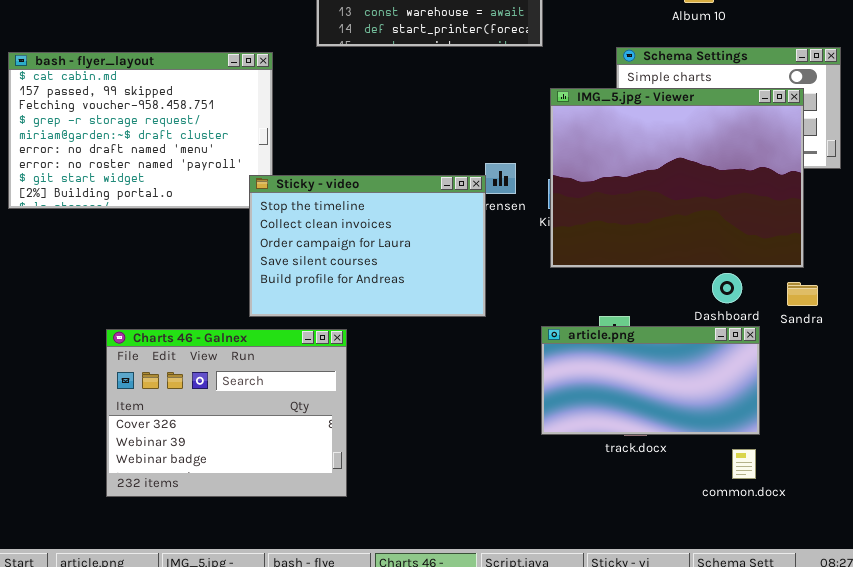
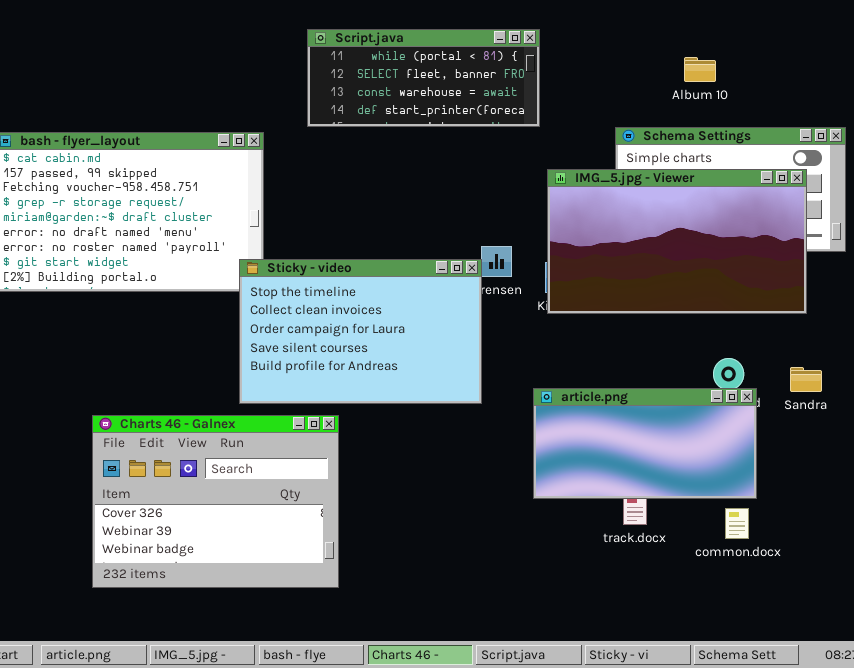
IMG_5.jpg - Viewer: [550,88,804,268] -> [547,169,807,314], resized
article.png: [541,326,760,435] -> [533,388,757,499], moved
common.docx: [732,449,756,479] -> [725,508,749,539], moved

